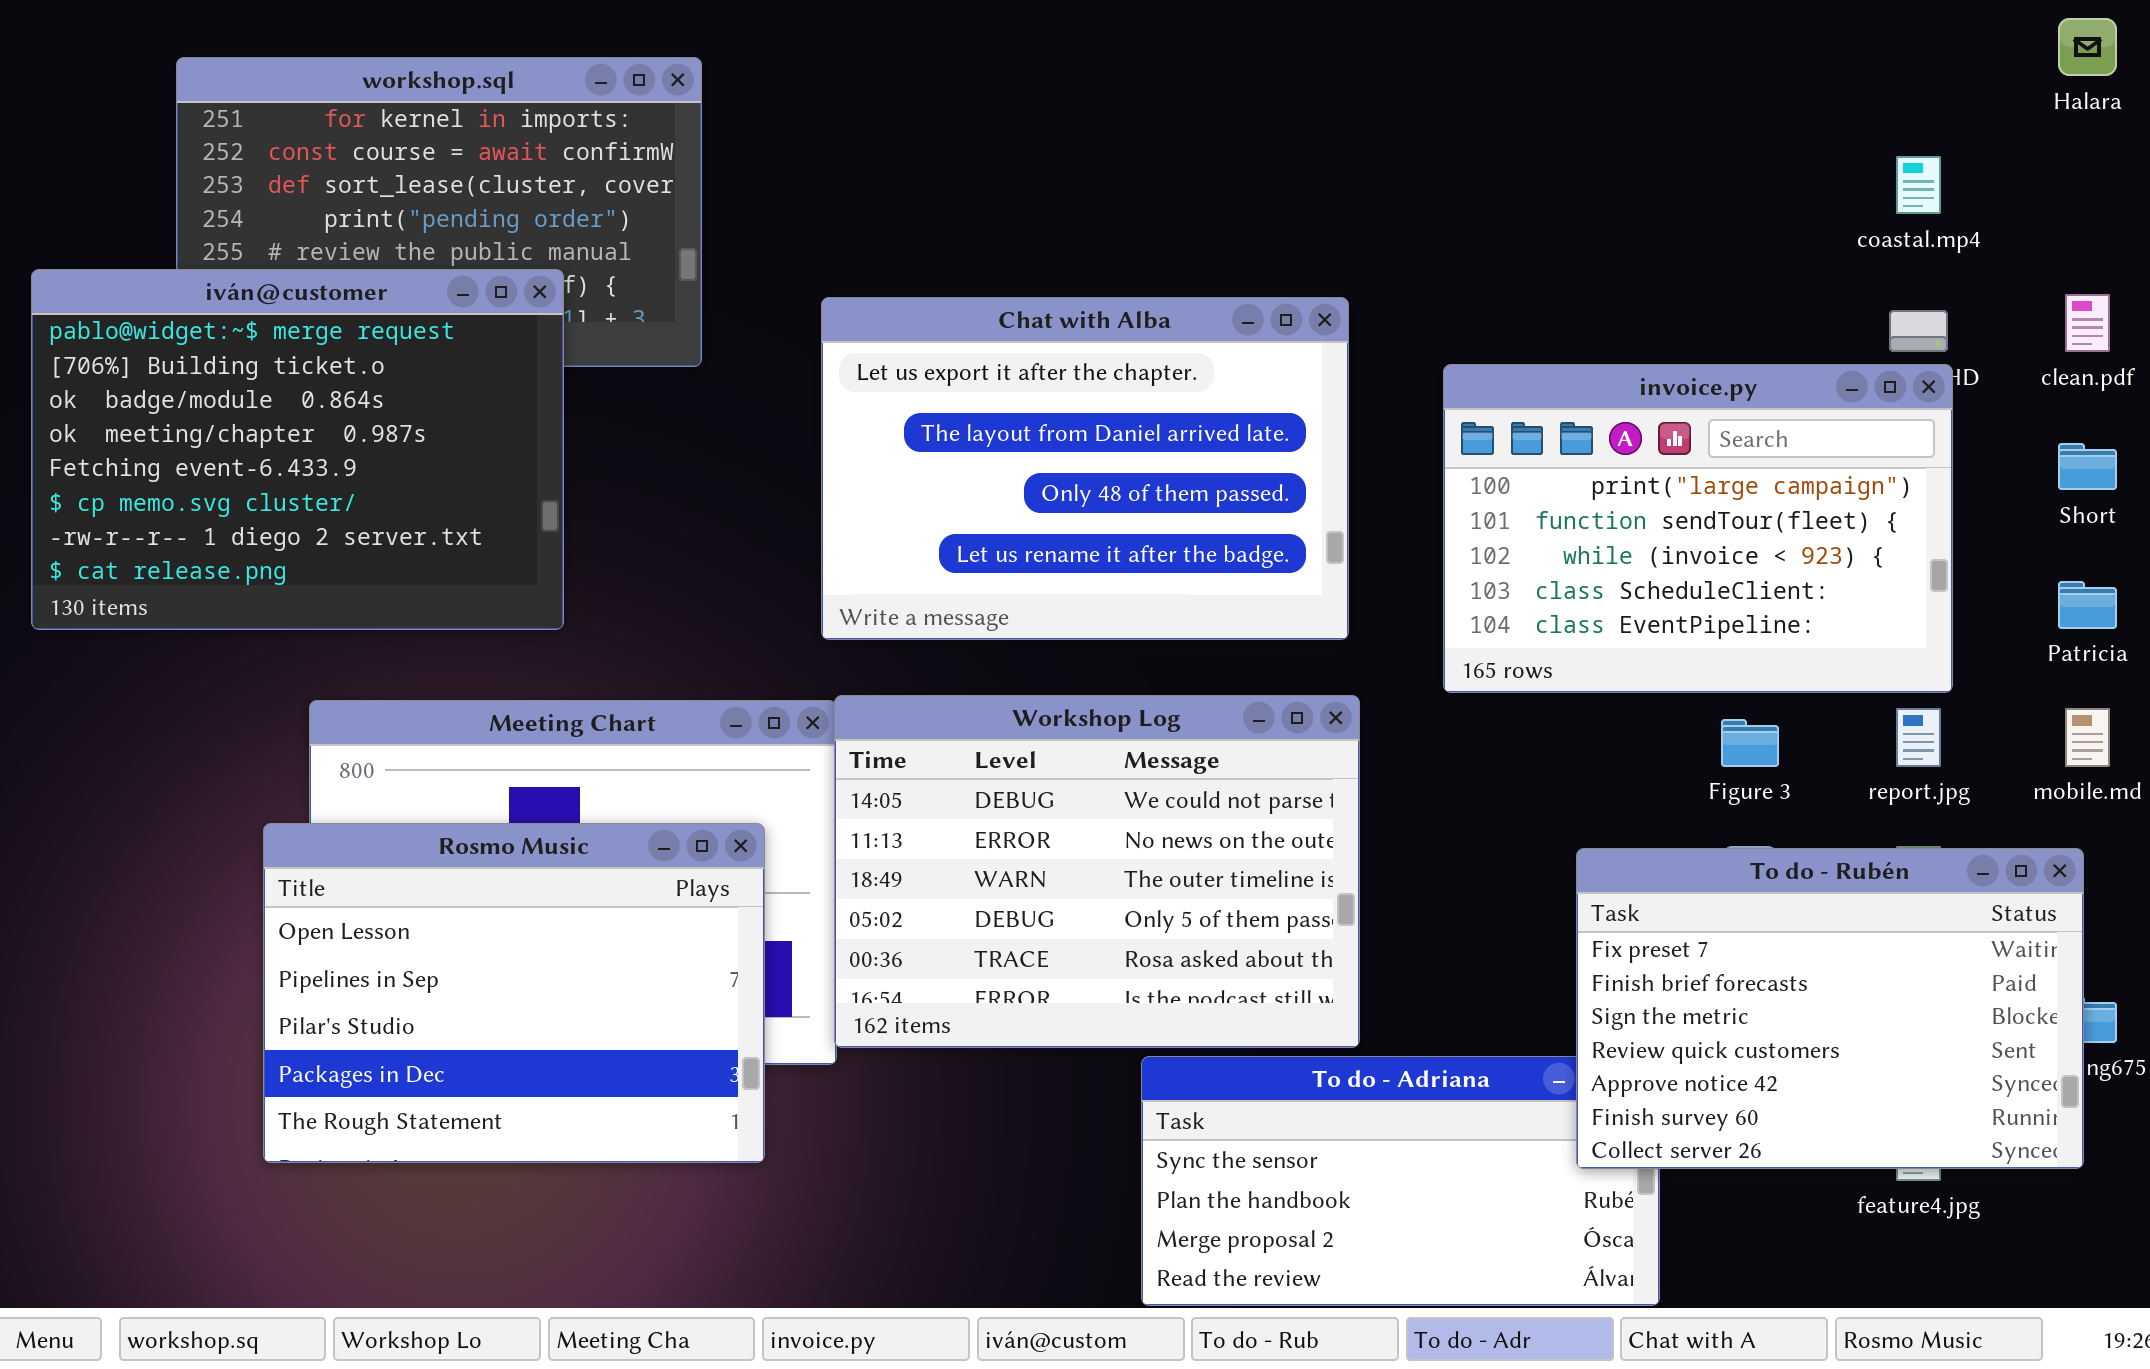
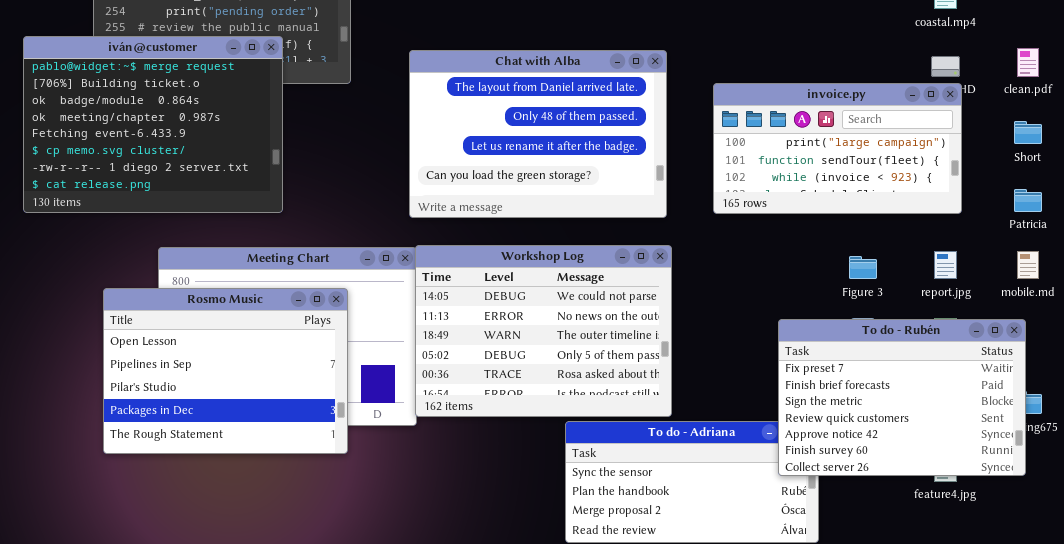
Chat with Alba: [821,297,1349,640] -> [409,50,667,218], scrolled down 1 row
invoice.py: [1443,364,1953,693] -> [713,83,962,214], resized
Rosmo Music: [263,823,765,1163] -> [103,288,348,454], moved

